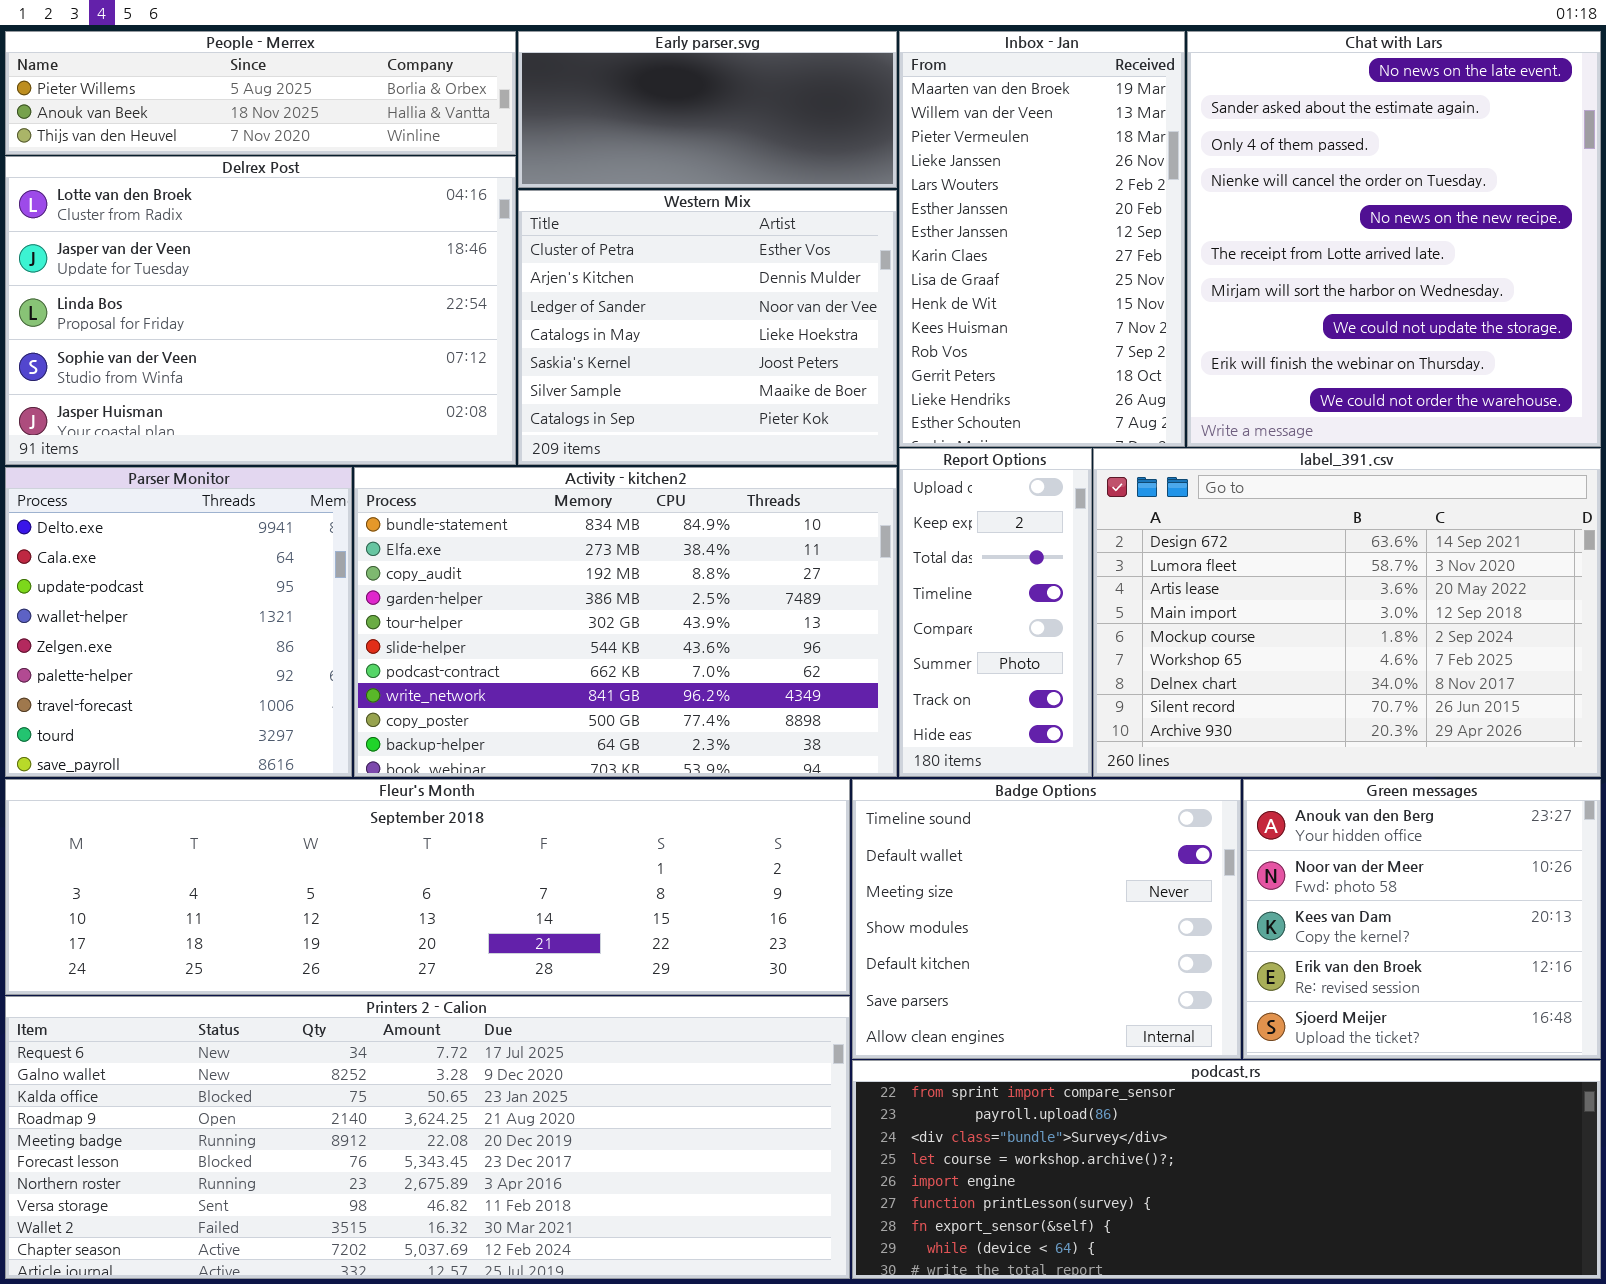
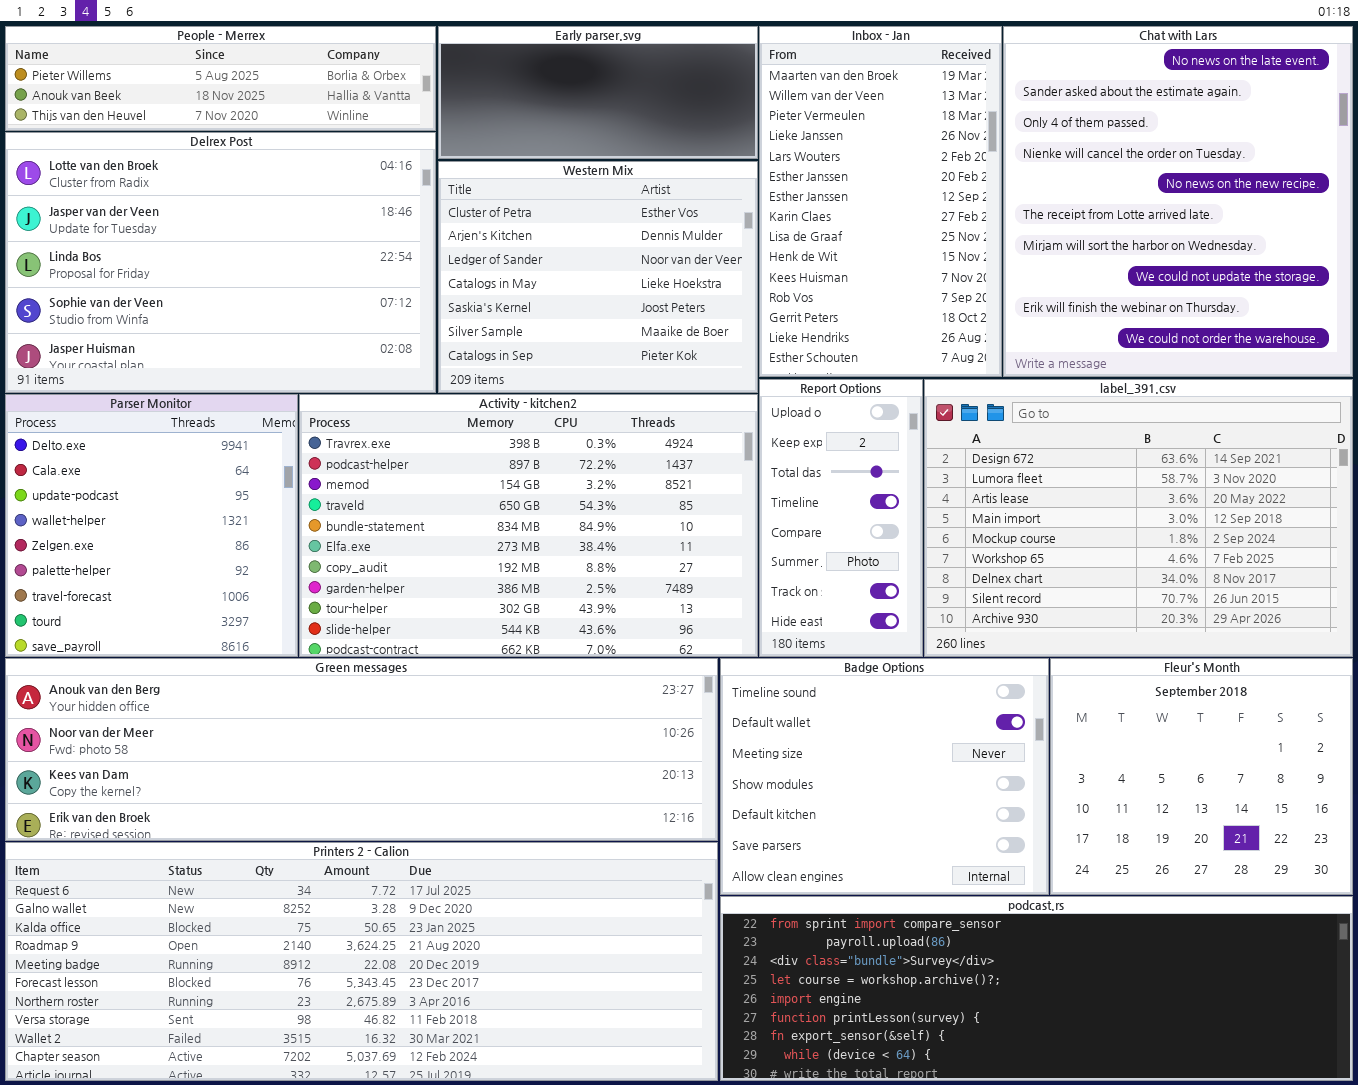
Activity - kitchen2: [354,467,897,777] -> [299,394,758,657], scrolled up 4 rows
Fleur's Month: [5,779,850,995] -> [1050,658,1353,895], moved, resized
Green messages: [1243,779,1601,1059] -> [5,658,718,841], moved, resized

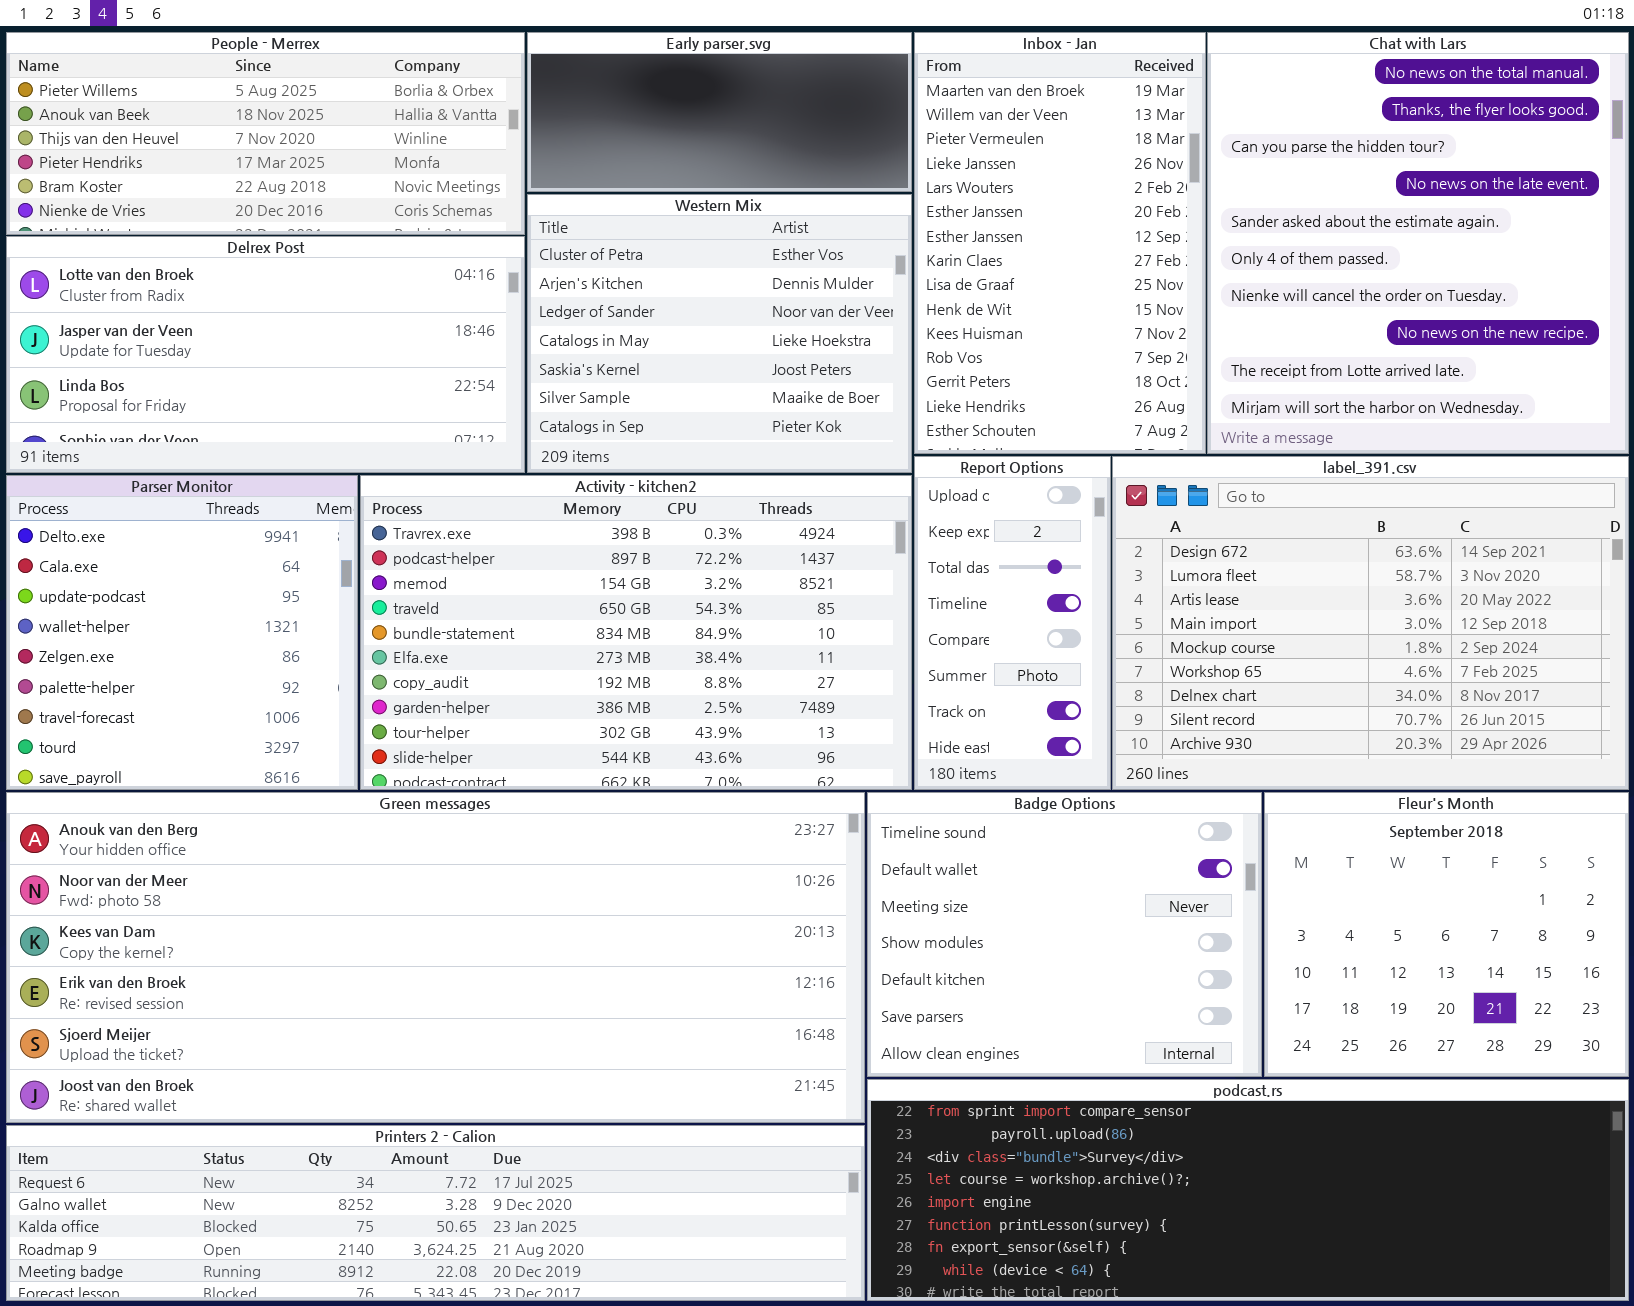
People - Merrex: [5,26,436,131] -> [6,32,525,235], resized
Chat with Lars: [1003,26,1353,377] -> [1207,32,1629,454], scrolled up 3 rows
Delrex Post: [5,132,436,393] -> [6,236,525,473], resized
Green messages: [5,658,718,841] -> [6,792,865,1123], resized
Printers 2 - Calion: [5,842,718,1081] -> [6,1125,865,1301], resized

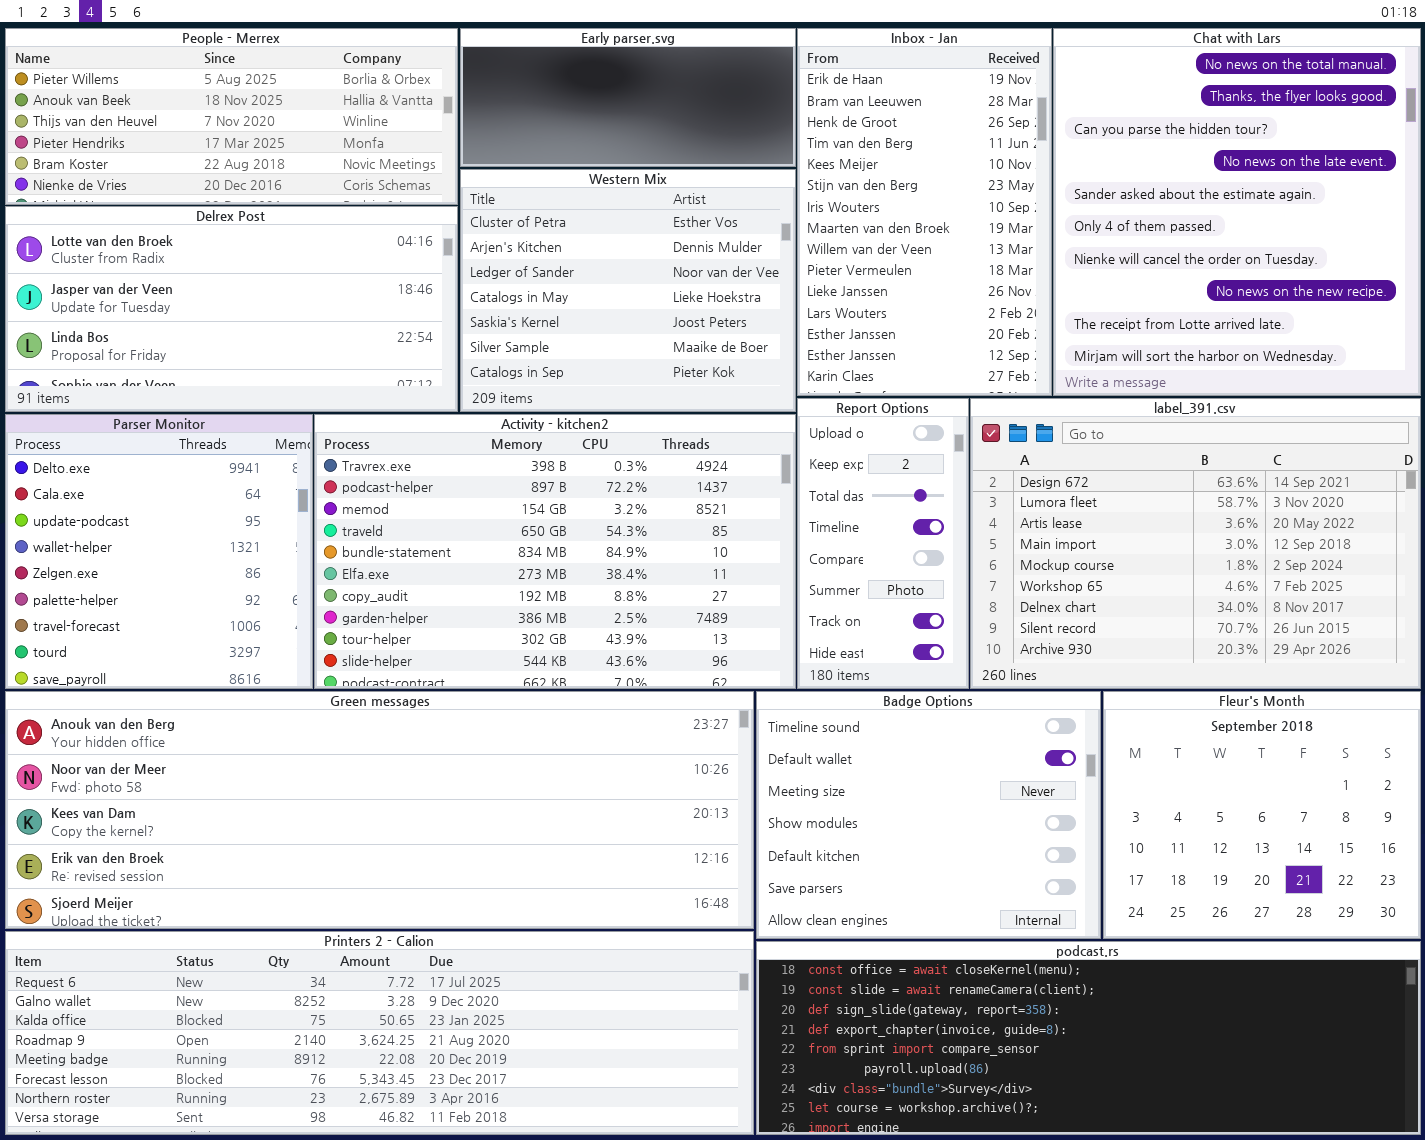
Inbox - Jan: [914,32,1206,454] -> [797,28,1052,396], scrolled up 7 rows
Green messages: [6,792,865,1123] -> [5,691,754,929], resized
podcast.rs: [867,1079,1629,1301] -> [756,941,1421,1135], scrolled up 4 rows
Printers 2 - Calion: [6,1125,865,1301] -> [5,931,754,1135], resized

